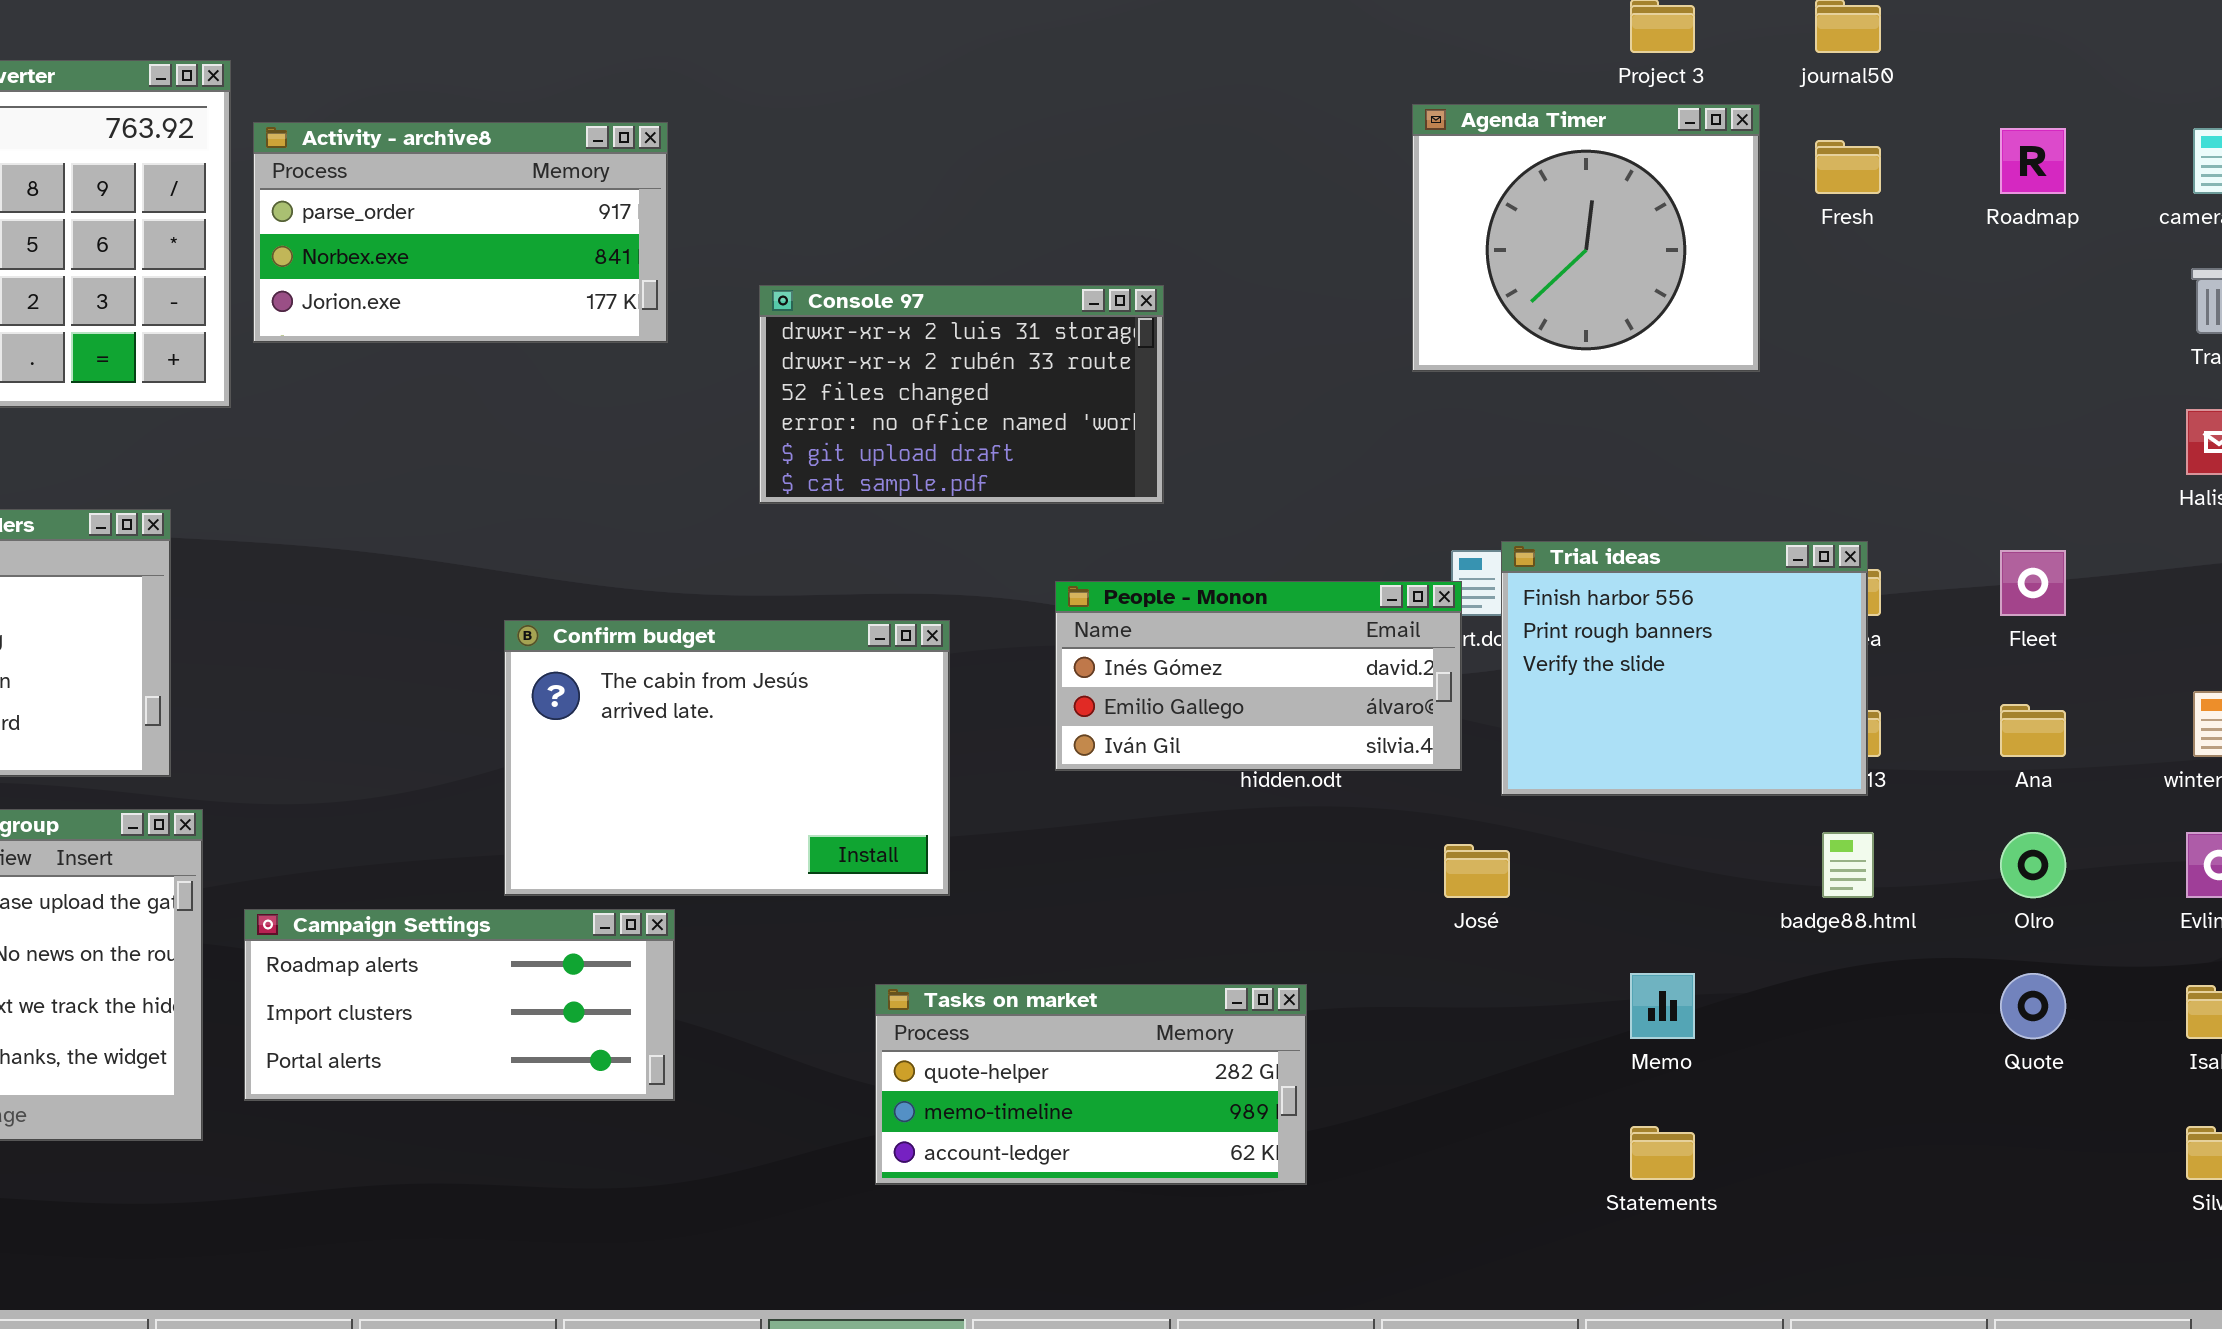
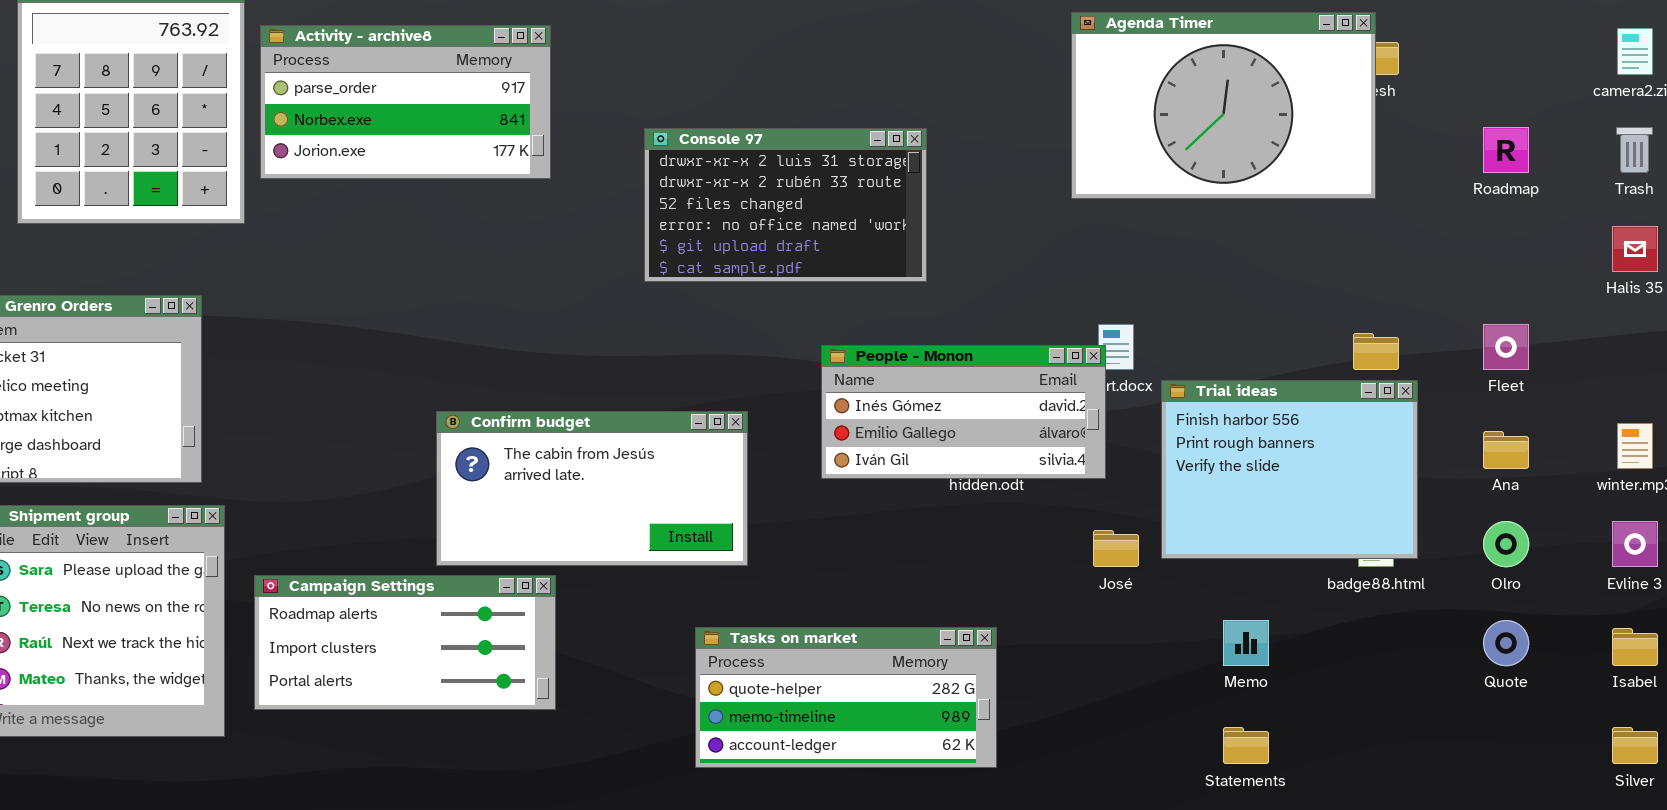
Agenda Timer: [1412,104,1760,372] -> [1071,12,1376,199], resized
Roadmap: [2000,128,2066,194] -> [1483,127,1529,173], moved
Console 97: [759,285,1164,504] -> [644,128,927,282], moved
Trial ideas: [1501,541,1868,796] -> [1161,380,1418,559], moved
Confirm budget: [504,620,950,896] -> [436,411,748,566], resized

